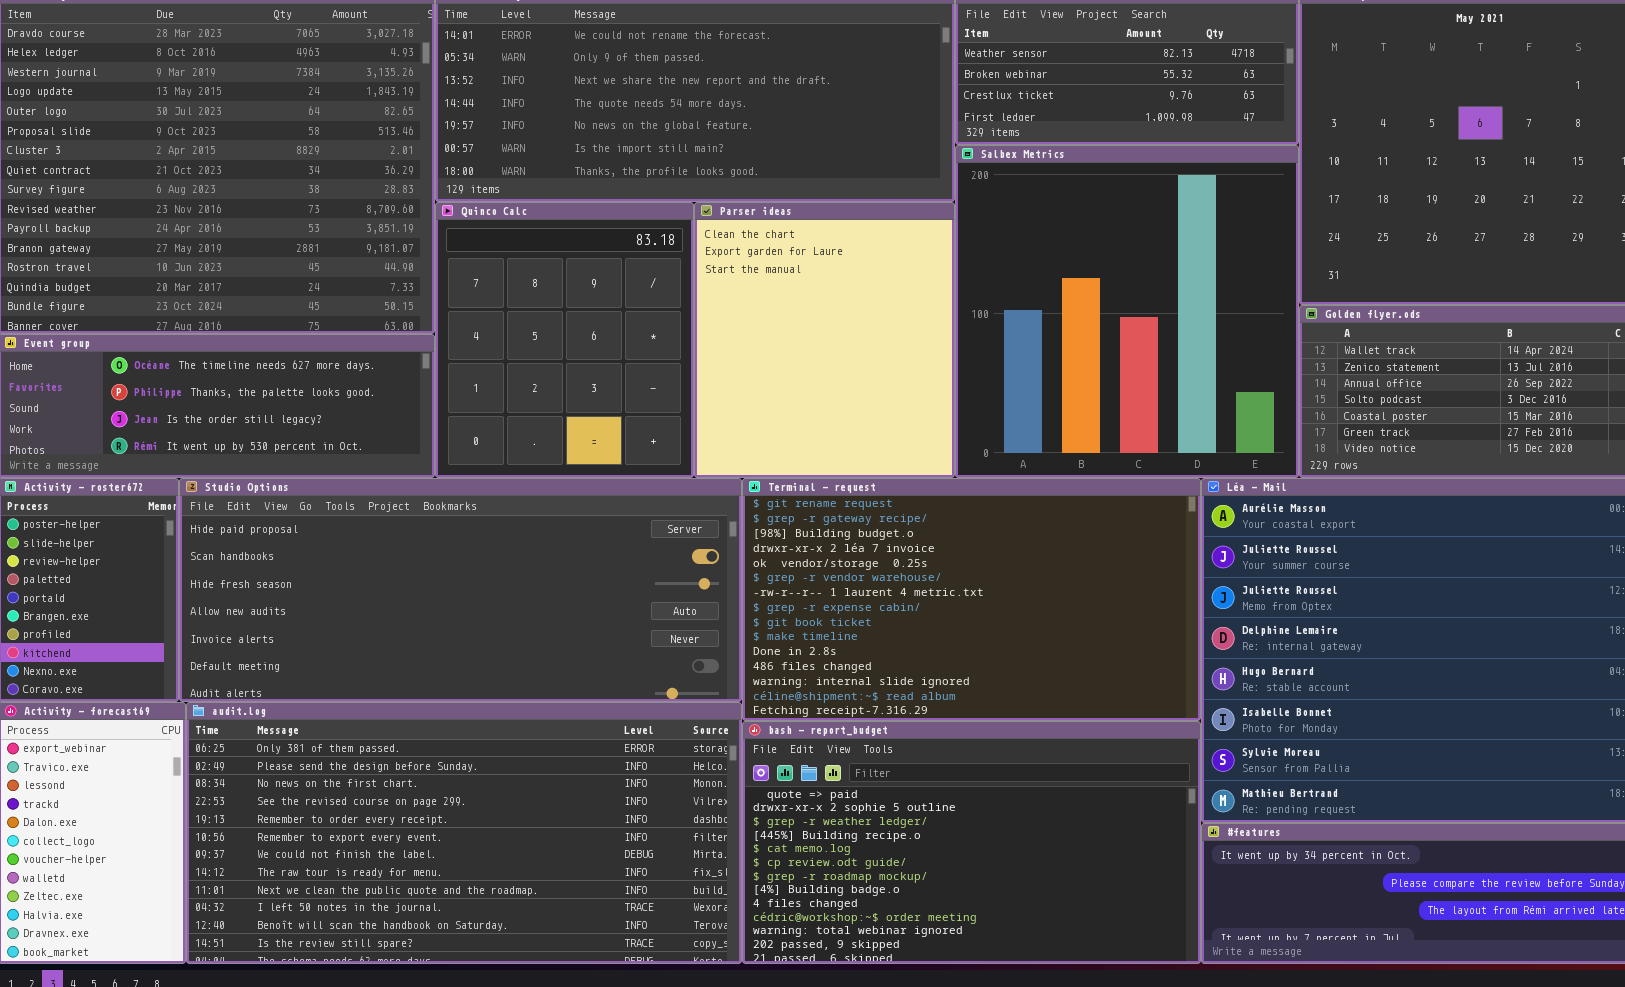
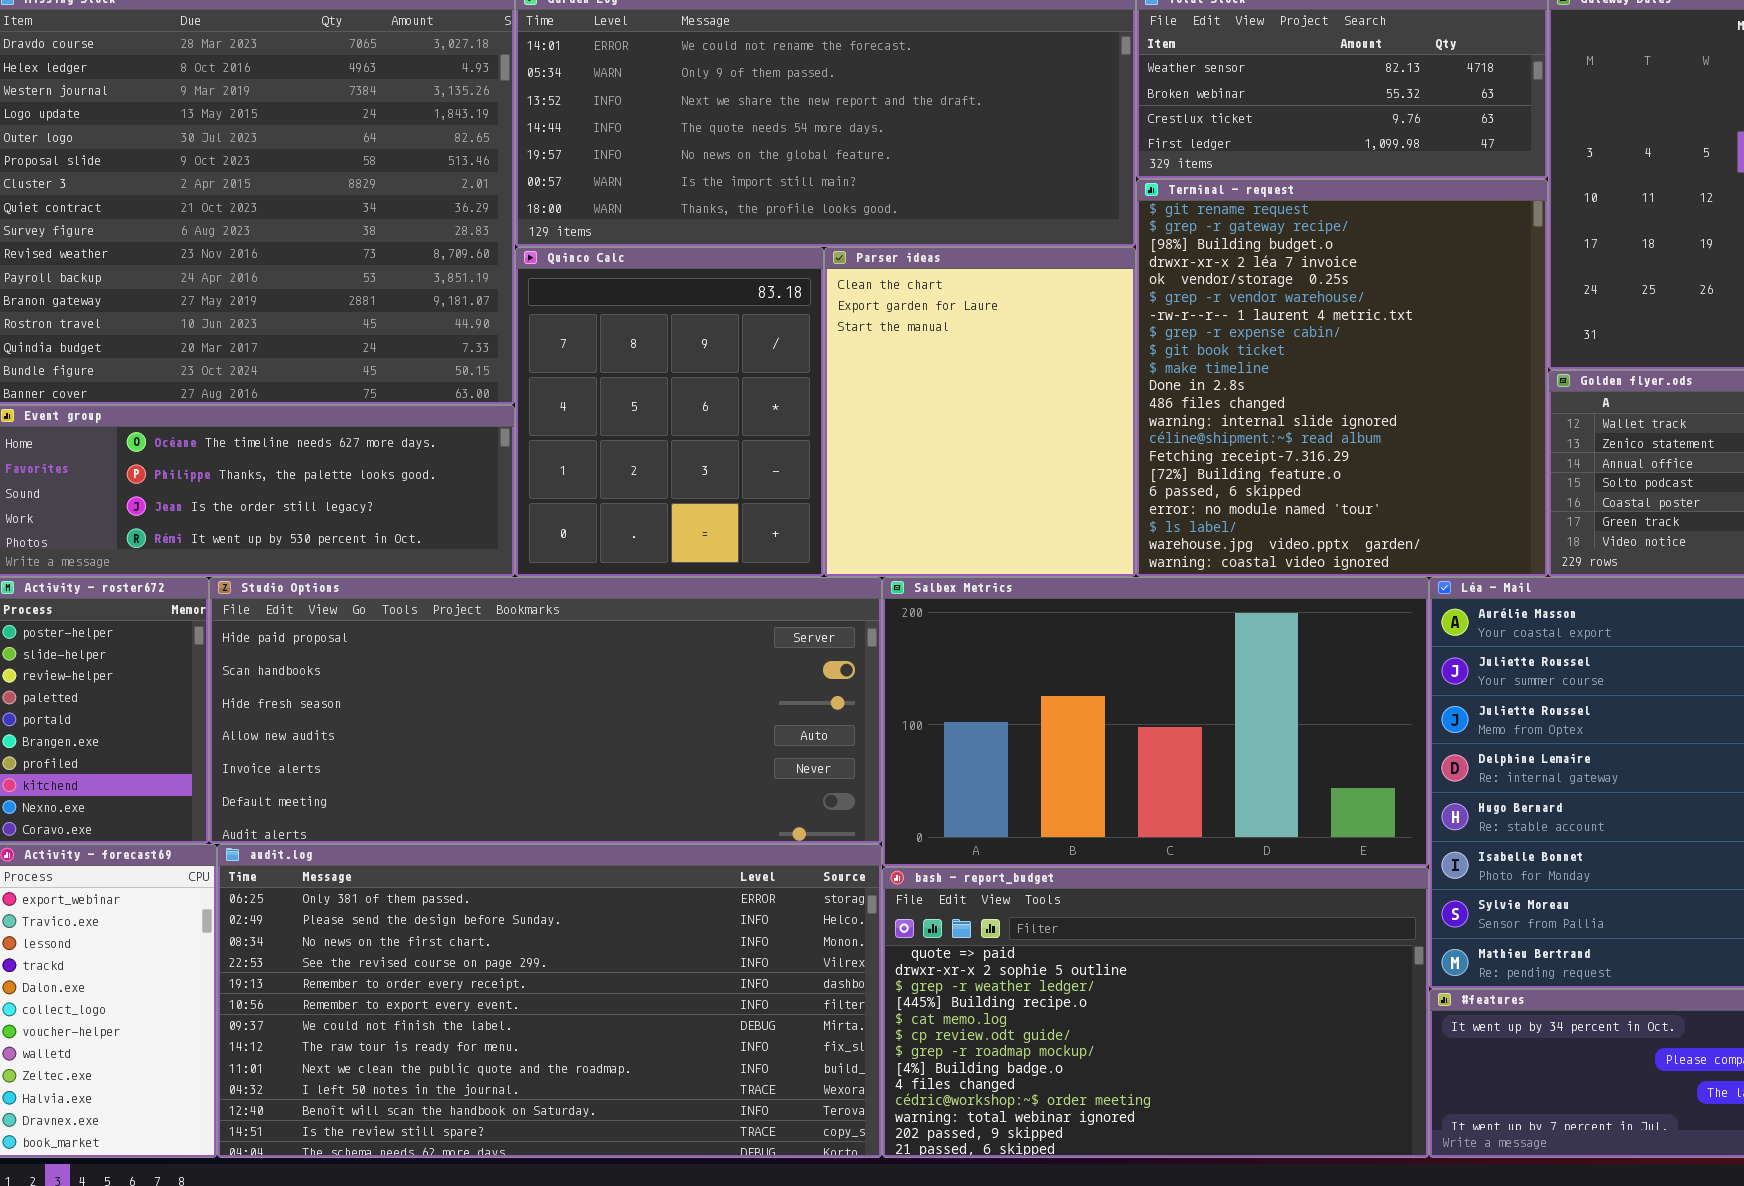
Salbex Metrics: [955,145,1299,478] -> [882,577,1429,867], moved, resized
Terminal - request: [742,478,1201,721] -> [1136,179,1548,577], moved, resized

